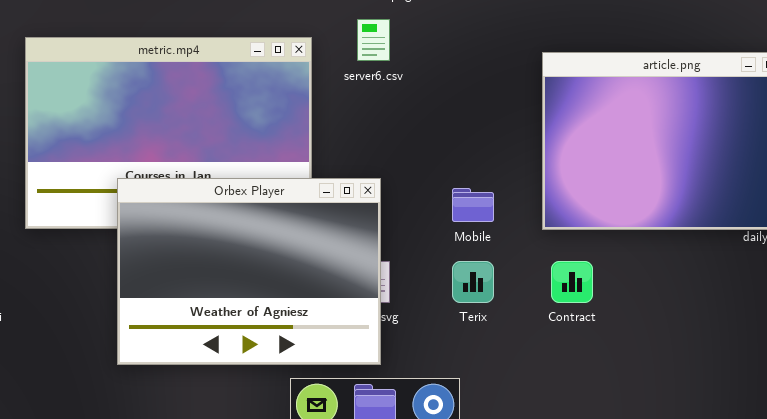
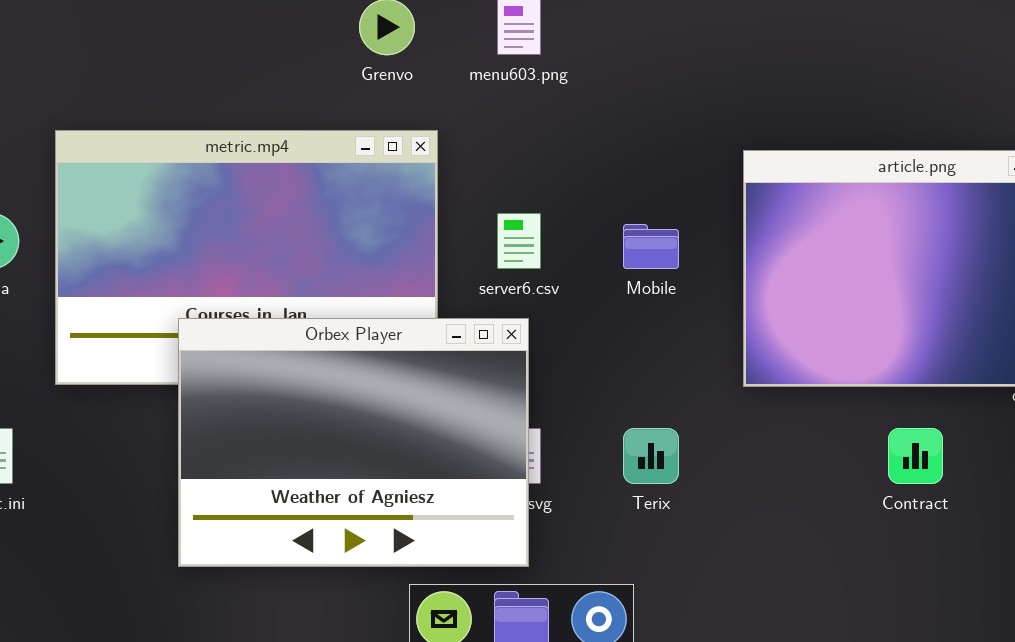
server6.csv: [357,19,390,61] -> [497,213,541,269], moved
Mobile: [452,188,494,222] -> [623,224,679,269], moved
Contract: [551,261,593,303] -> [888,428,943,484], moved

